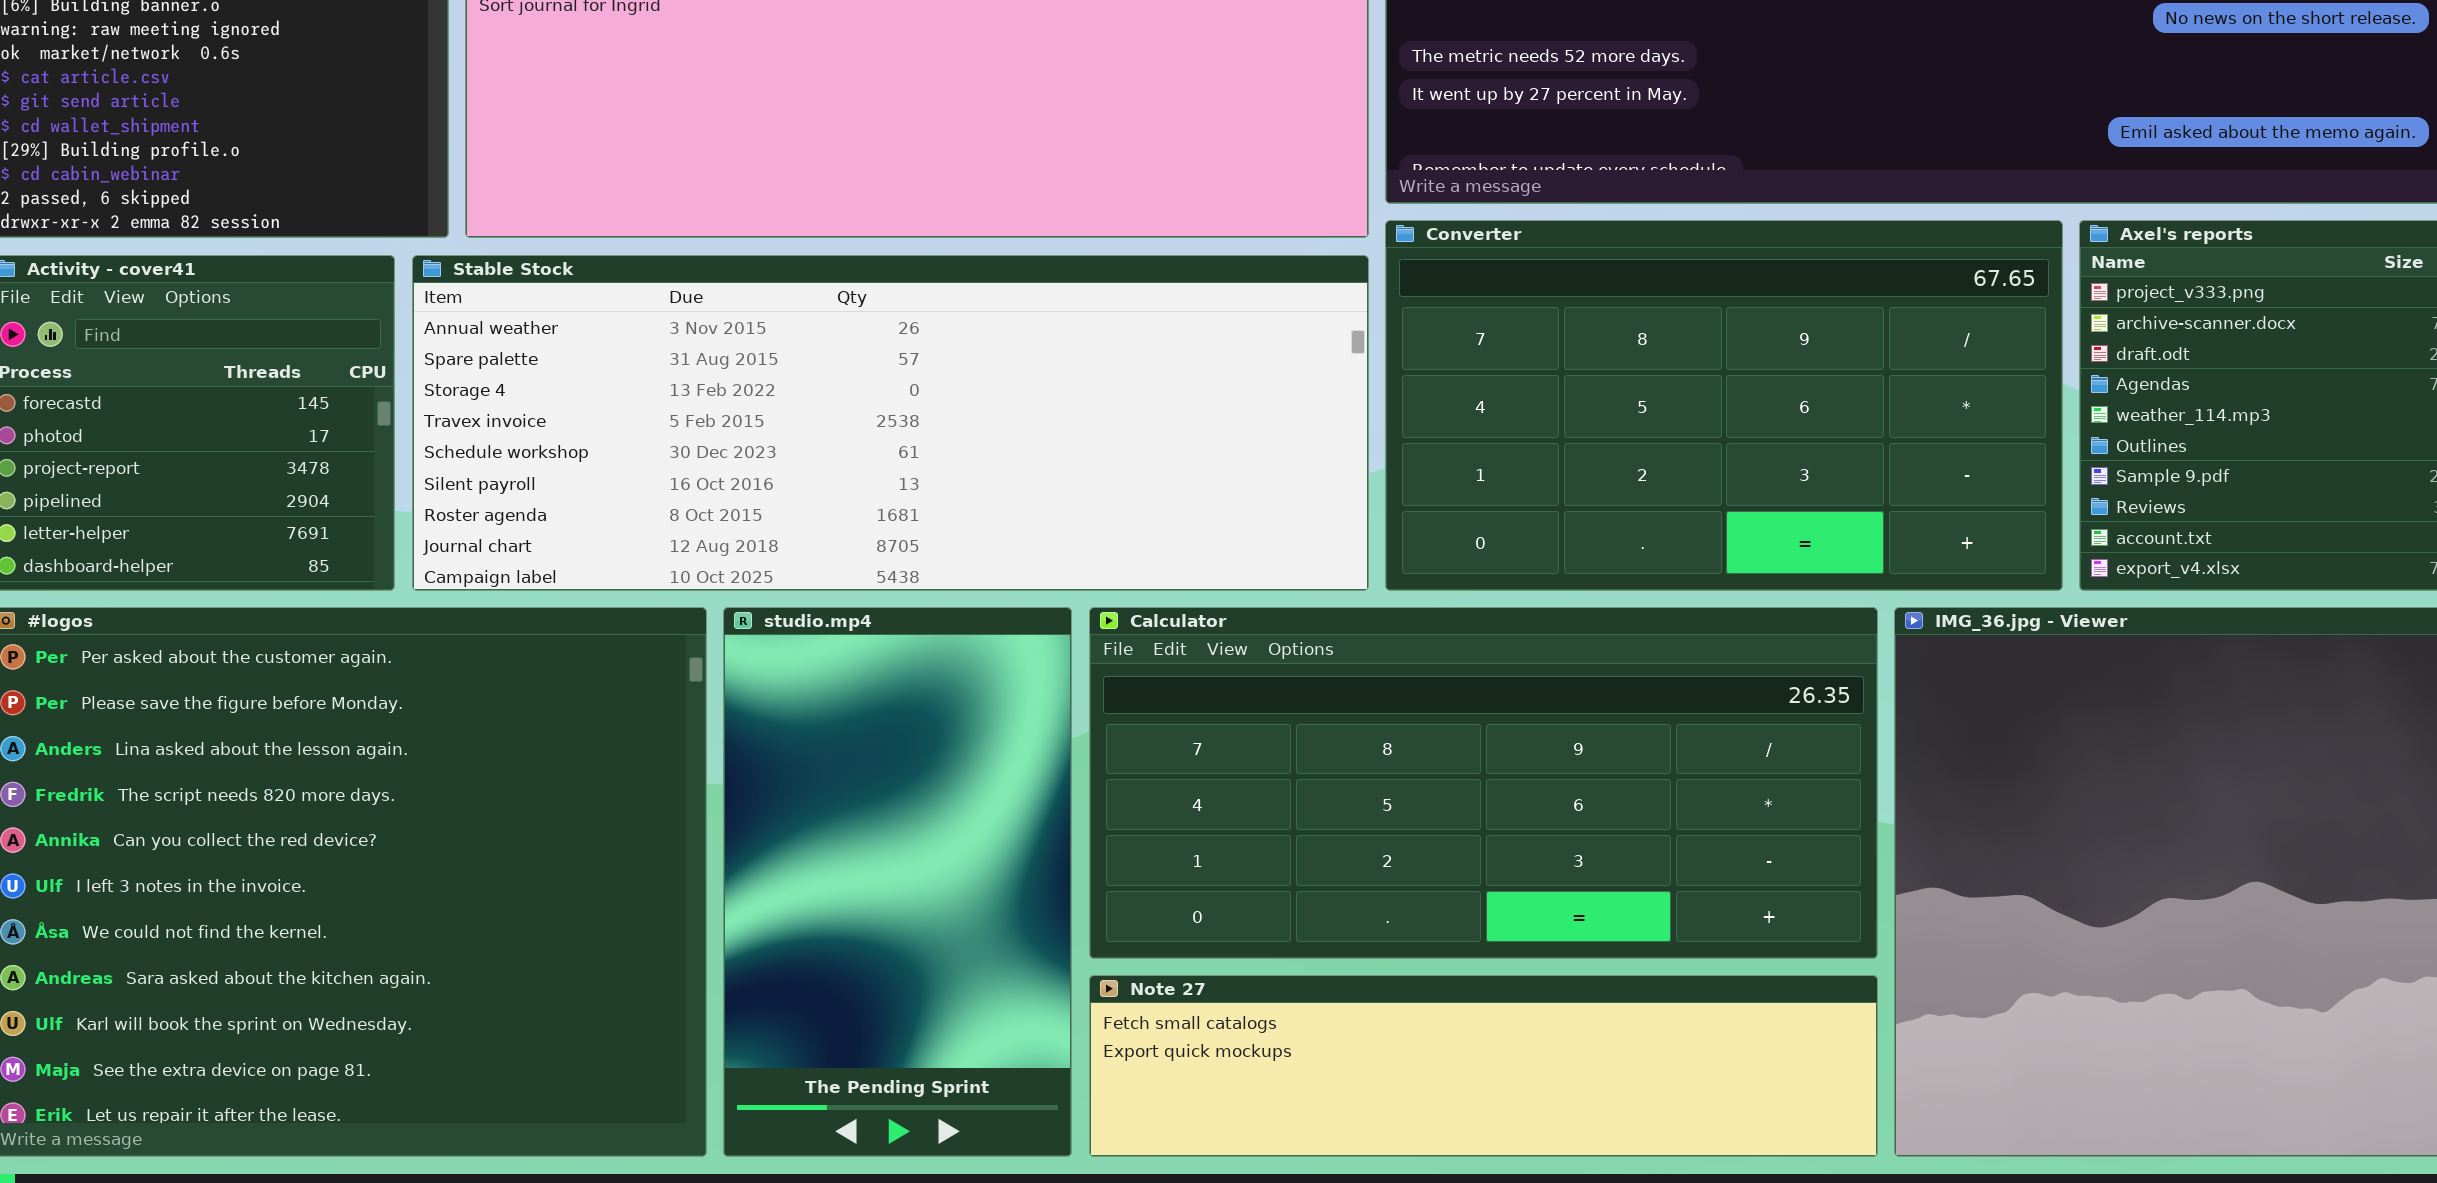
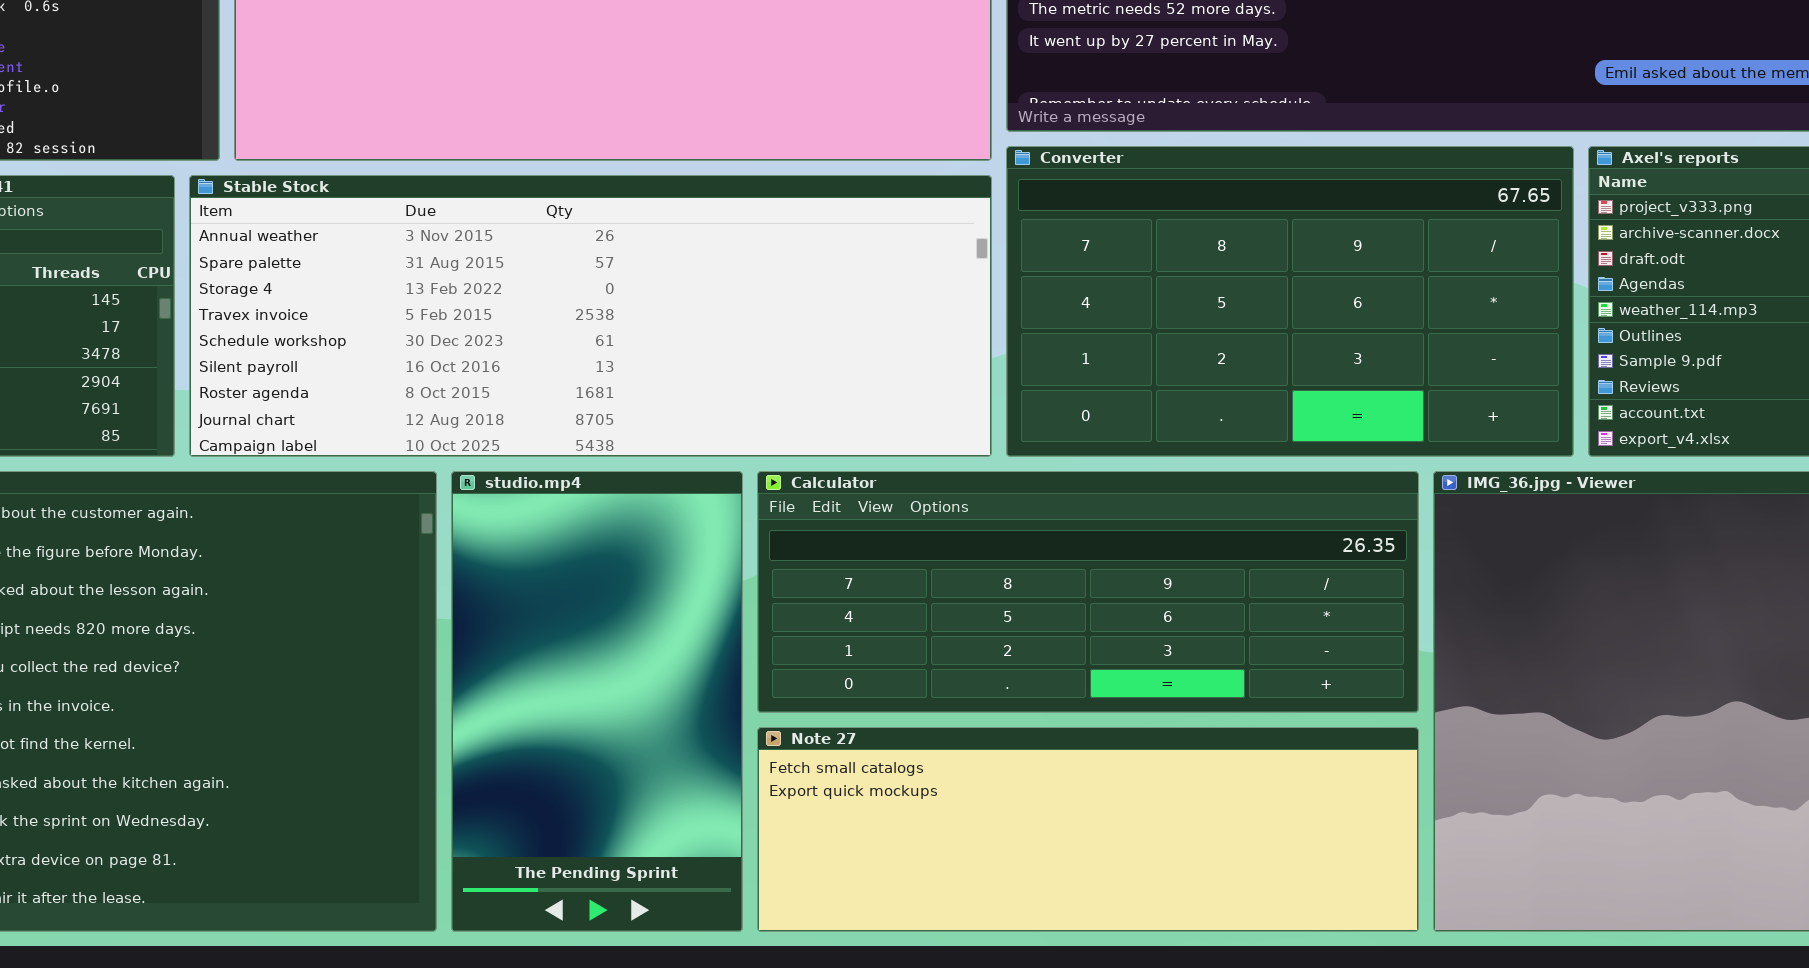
Calculator: [1089,607,1878,959] -> [757,471,1419,713], resized
Note 27: [1089,975,1878,1157] -> [757,727,1419,932], resized

